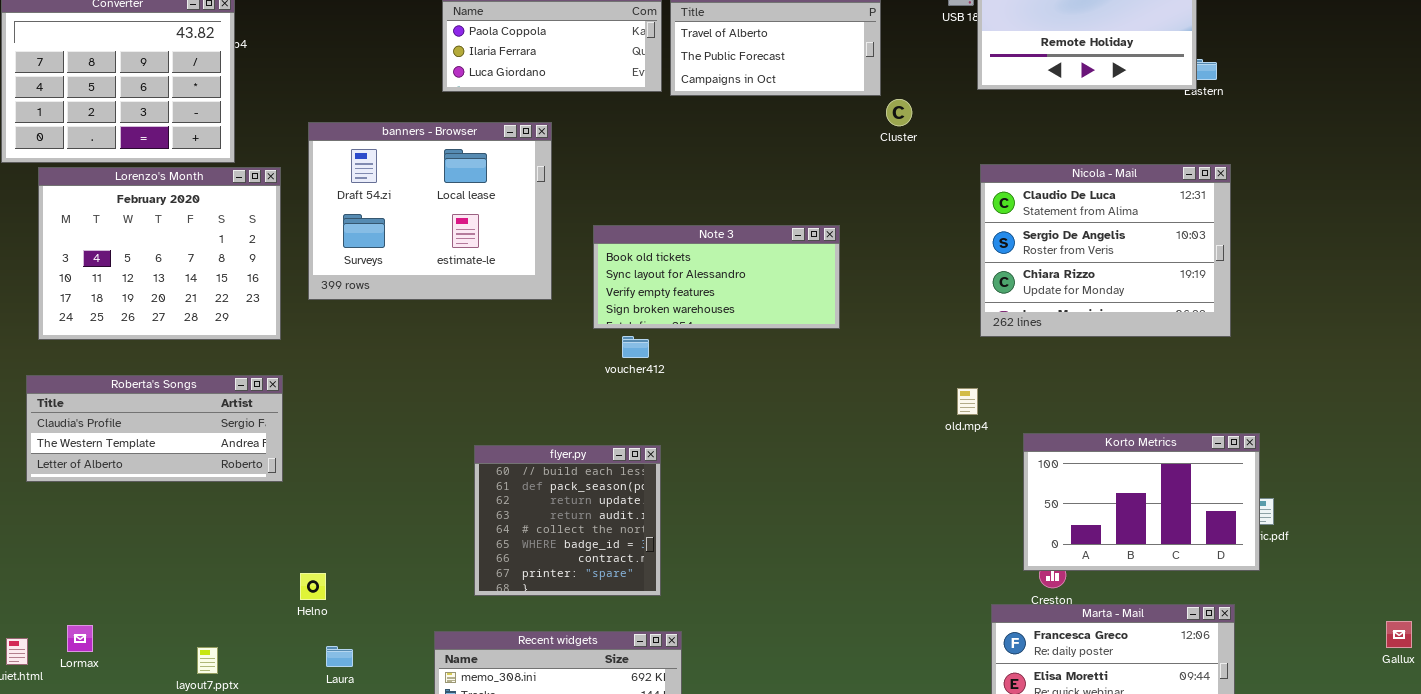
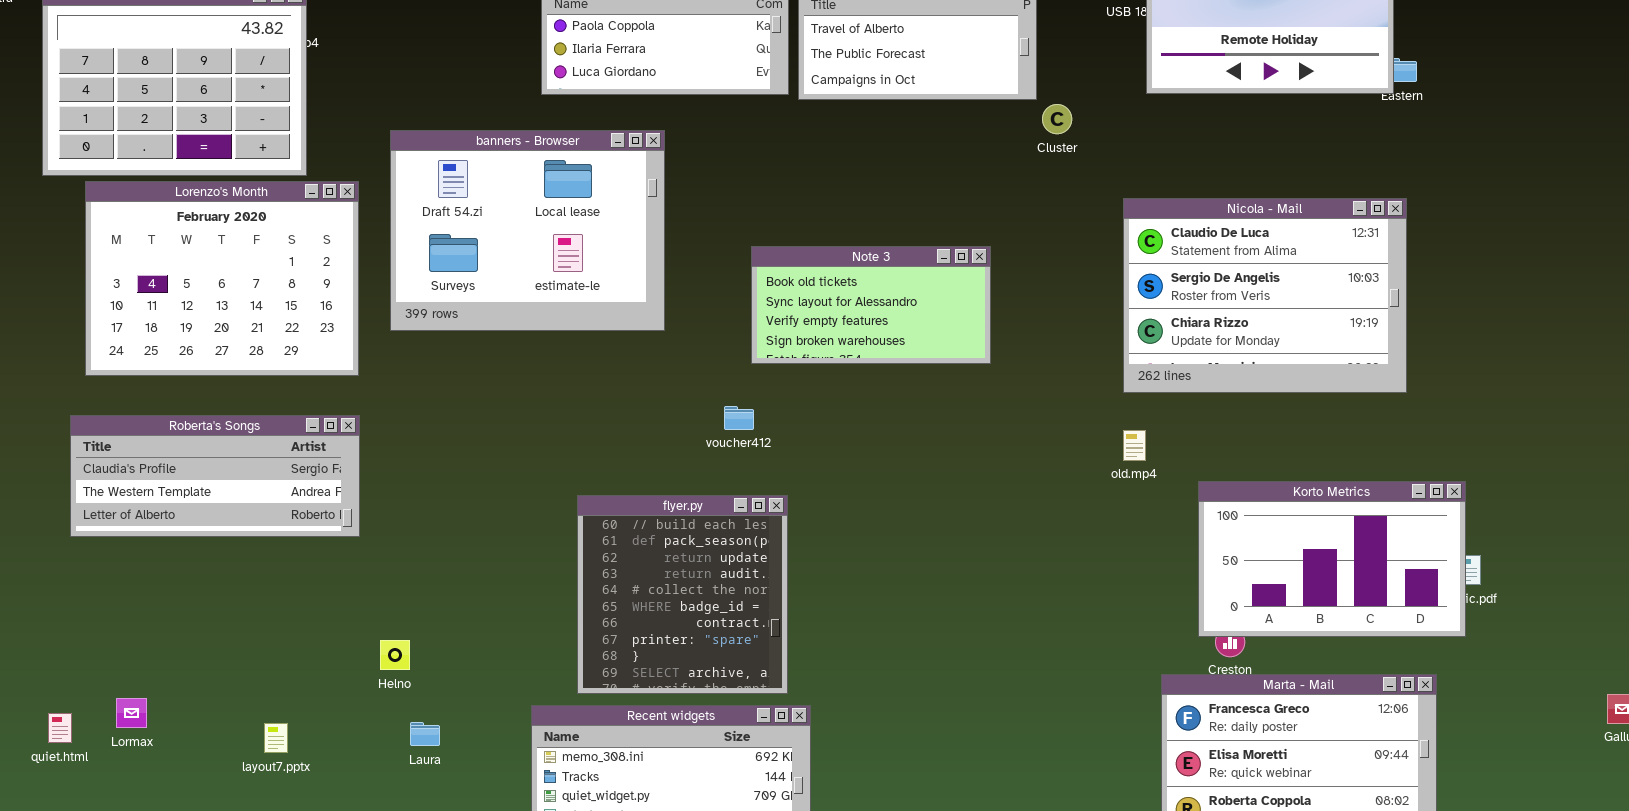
Nicola - Mail: [980,164,1231,337] -> [1123,198,1407,393], moved
Note 3: [593,225,840,329] -> [751,246,991,364], resized
voucher412: [622,336,649,358] -> [724,406,754,430], moved
flyer.py: [474,445,661,596] -> [577,495,788,694], resized

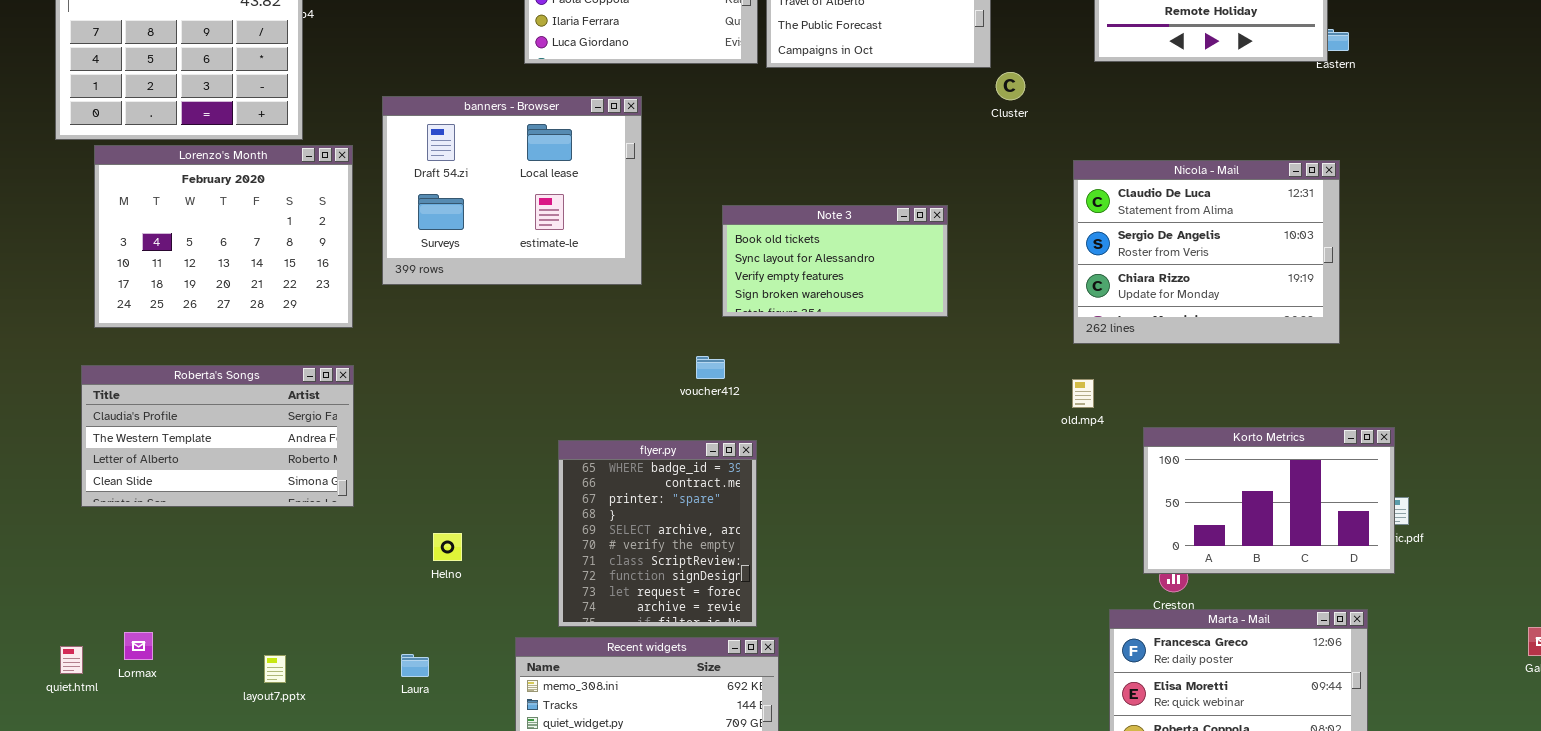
Roberta's Songs: [70,415,360,537] -> [81,365,354,507], resized
flyer.py: [577,495,788,694] -> [558,440,757,627], scrolled down 5 rows
Helno: [380,640,410,670] -> [433,533,462,561], moved

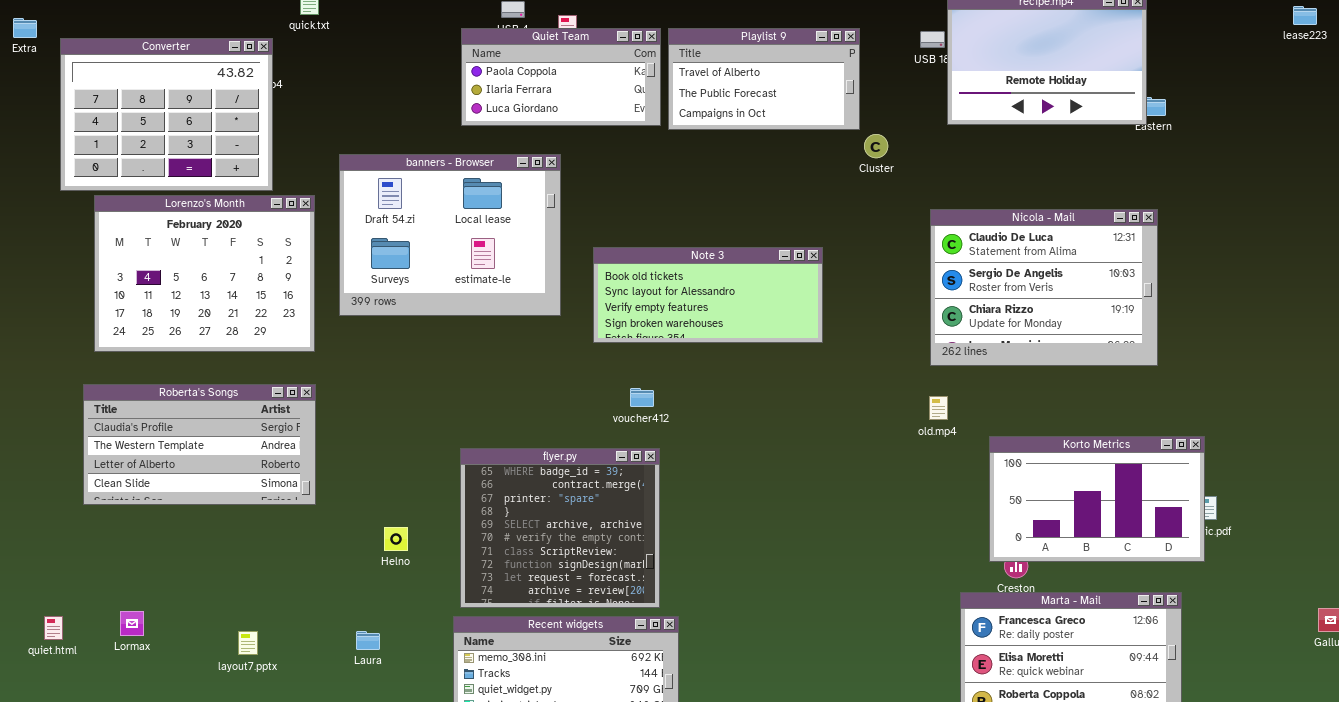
Note 3: [722,205,948,317] -> [593,247,823,343], resized
voucher412: [696,356,725,379] -> [630,388,654,407], moved
flyer.py: [558,440,757,627] -> [460,448,660,608], resized
quiet.html: [60,646,83,674] -> [44,616,63,640], moved

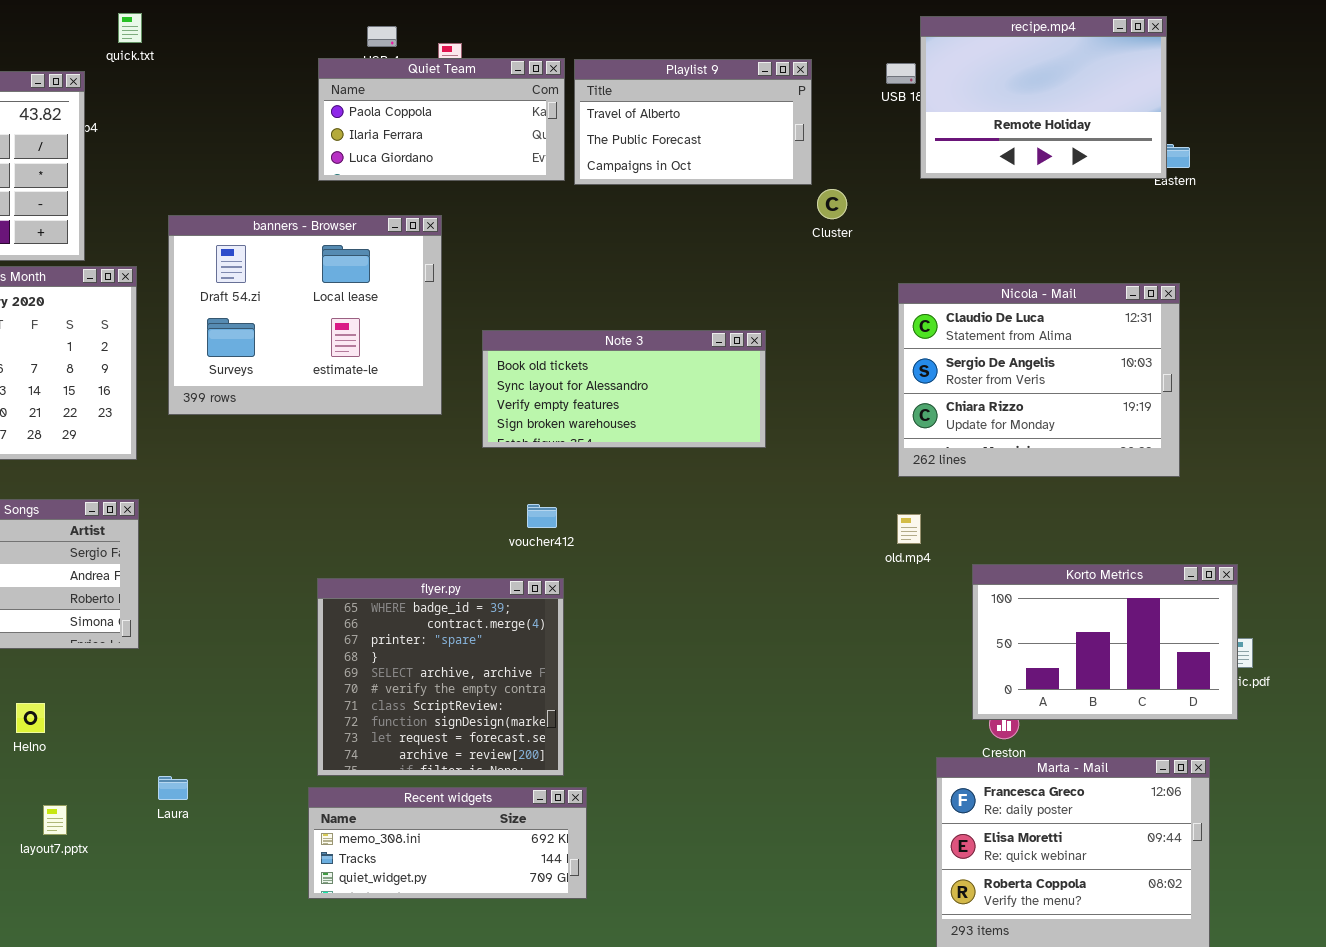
Helno: [384,527,408,551] -> [16,703,45,733], moved
Laura: [356,631,380,650] -> [158,776,188,800], moved

